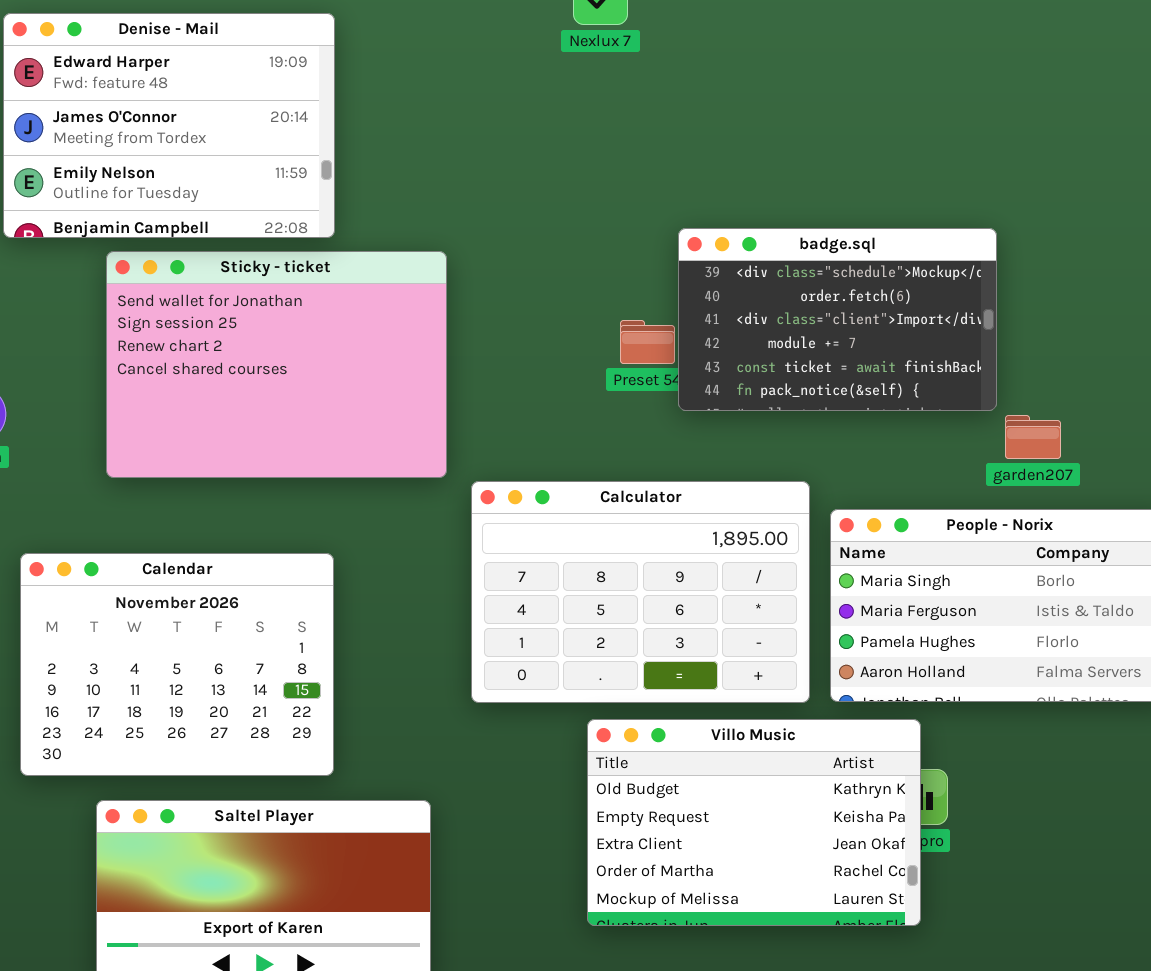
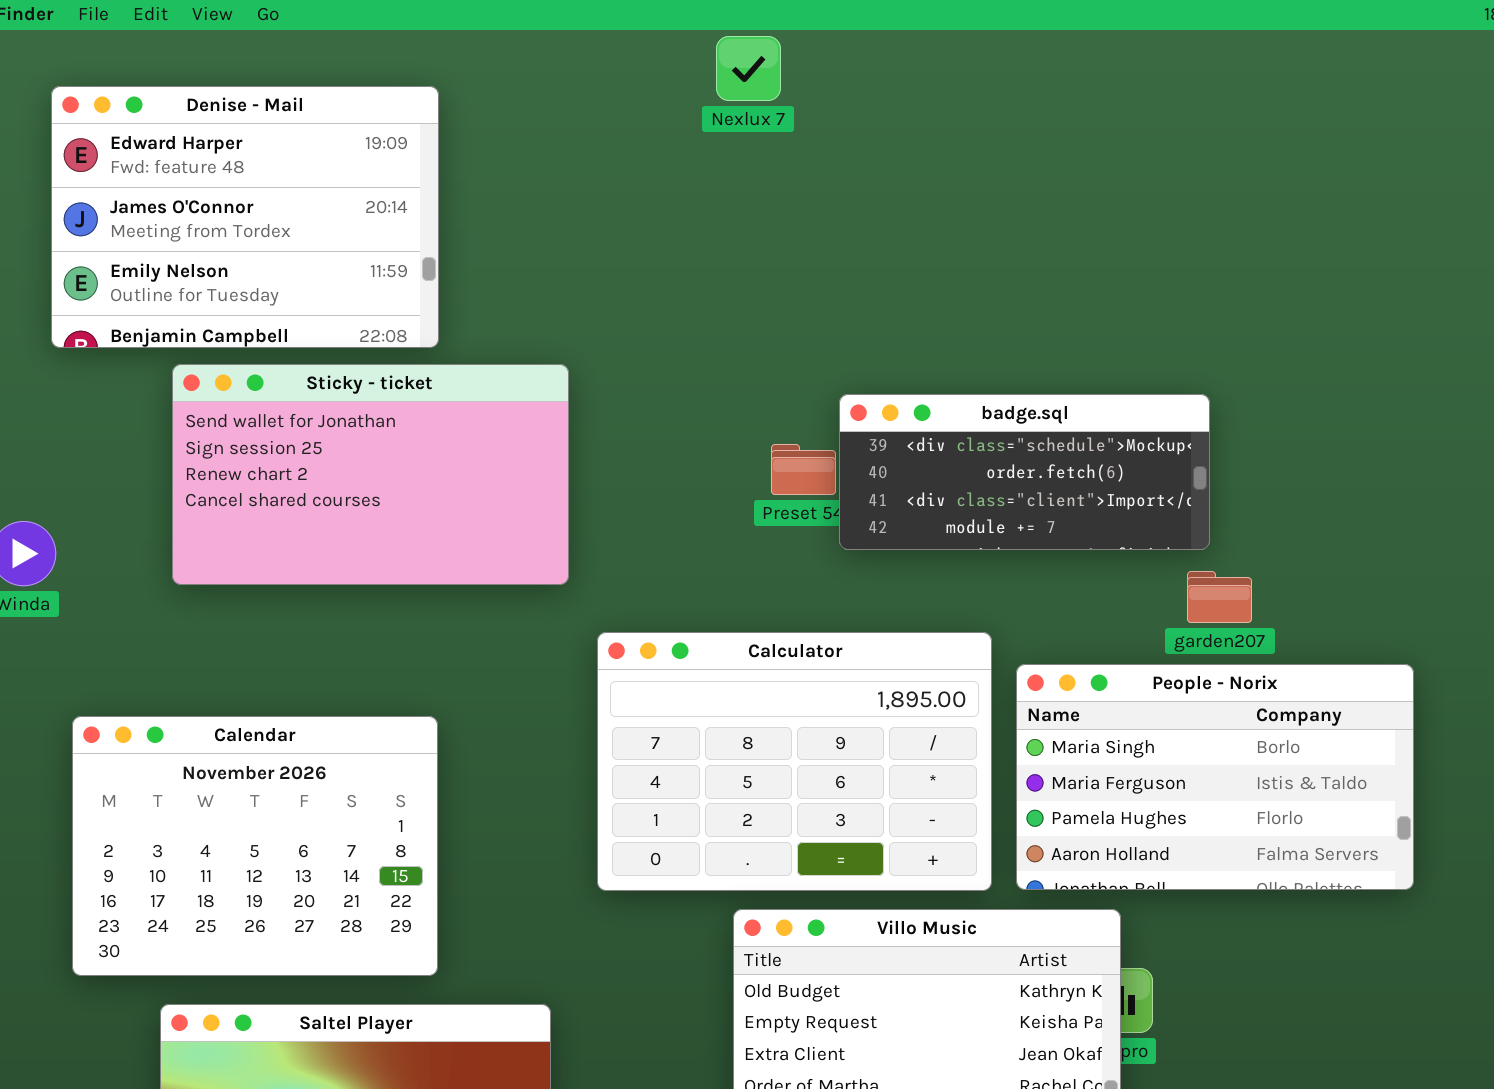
badge.sql: [678,228,997,411] -> [839,394,1210,550], resized
Sticky - ticket: [106,251,447,478] -> [172,364,569,585], resized
garden207: [1005,415,1061,459] -> [1187,571,1252,623], moved

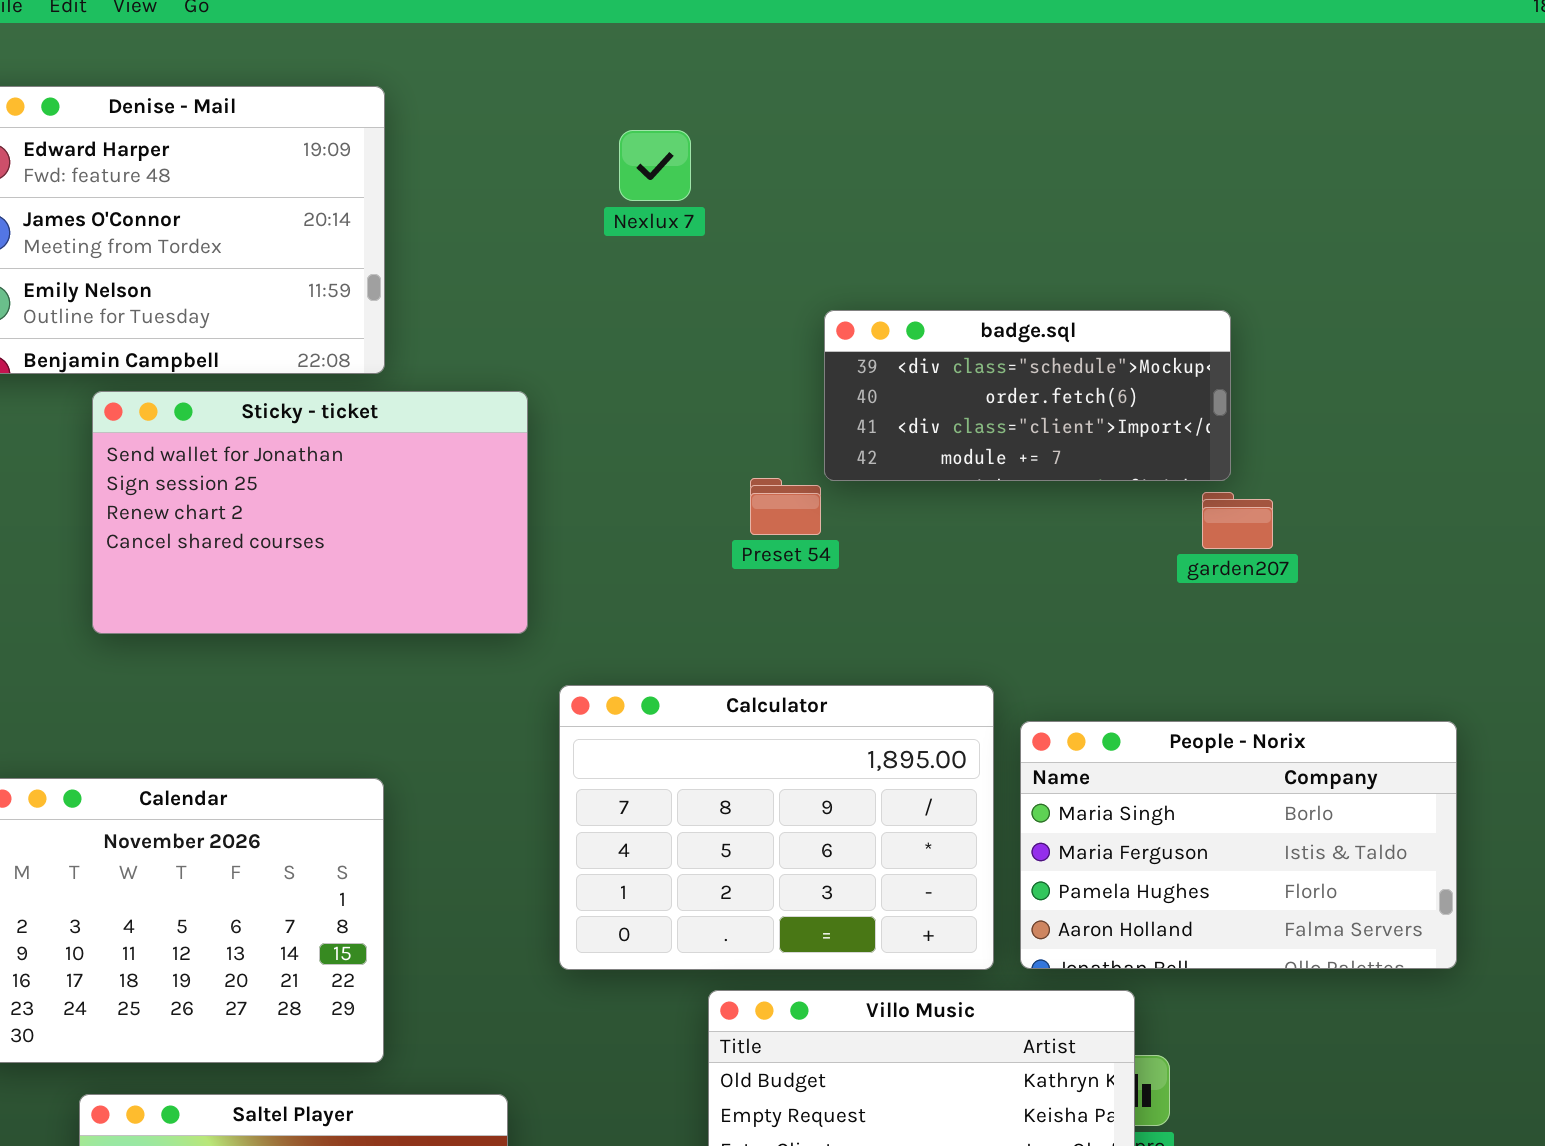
Nexlux 7: [716,36,781,101] -> [619,130,691,201], moved
badge.sql: [839,394,1210,550] -> [824,310,1231,481], moved
garden207: [1187,571,1252,623] -> [1202,492,1273,549], moved

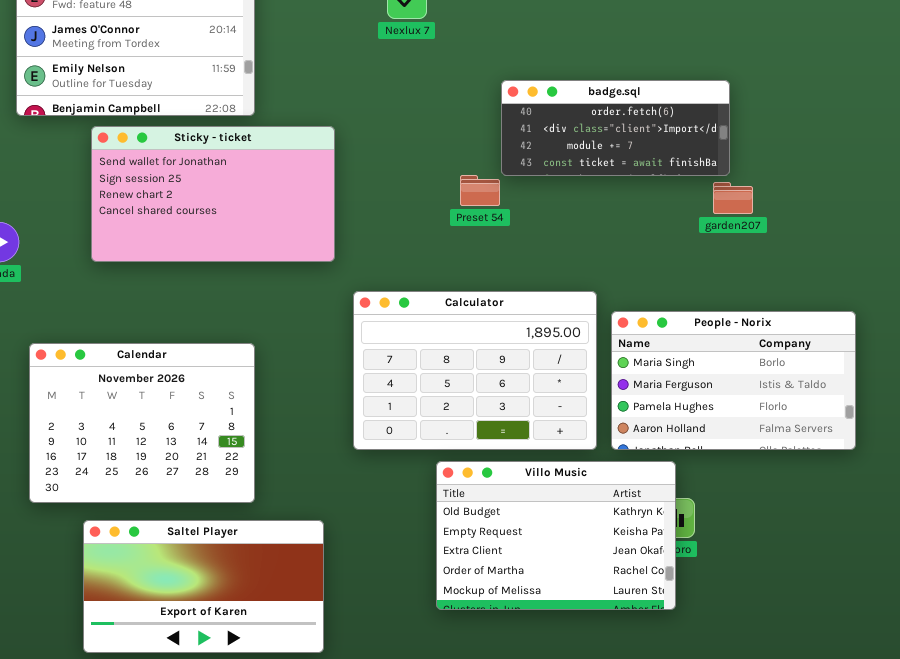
badge.sql: [824,310,1231,481] -> [501,80,730,176], scrolled down 1 row

